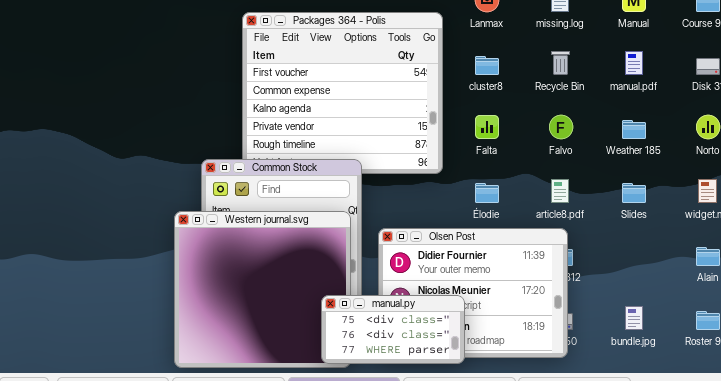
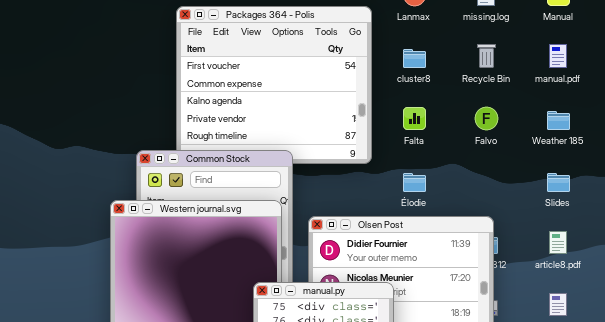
article8.pdf: [551,179,569,203] -> [549,231,567,254], moved

